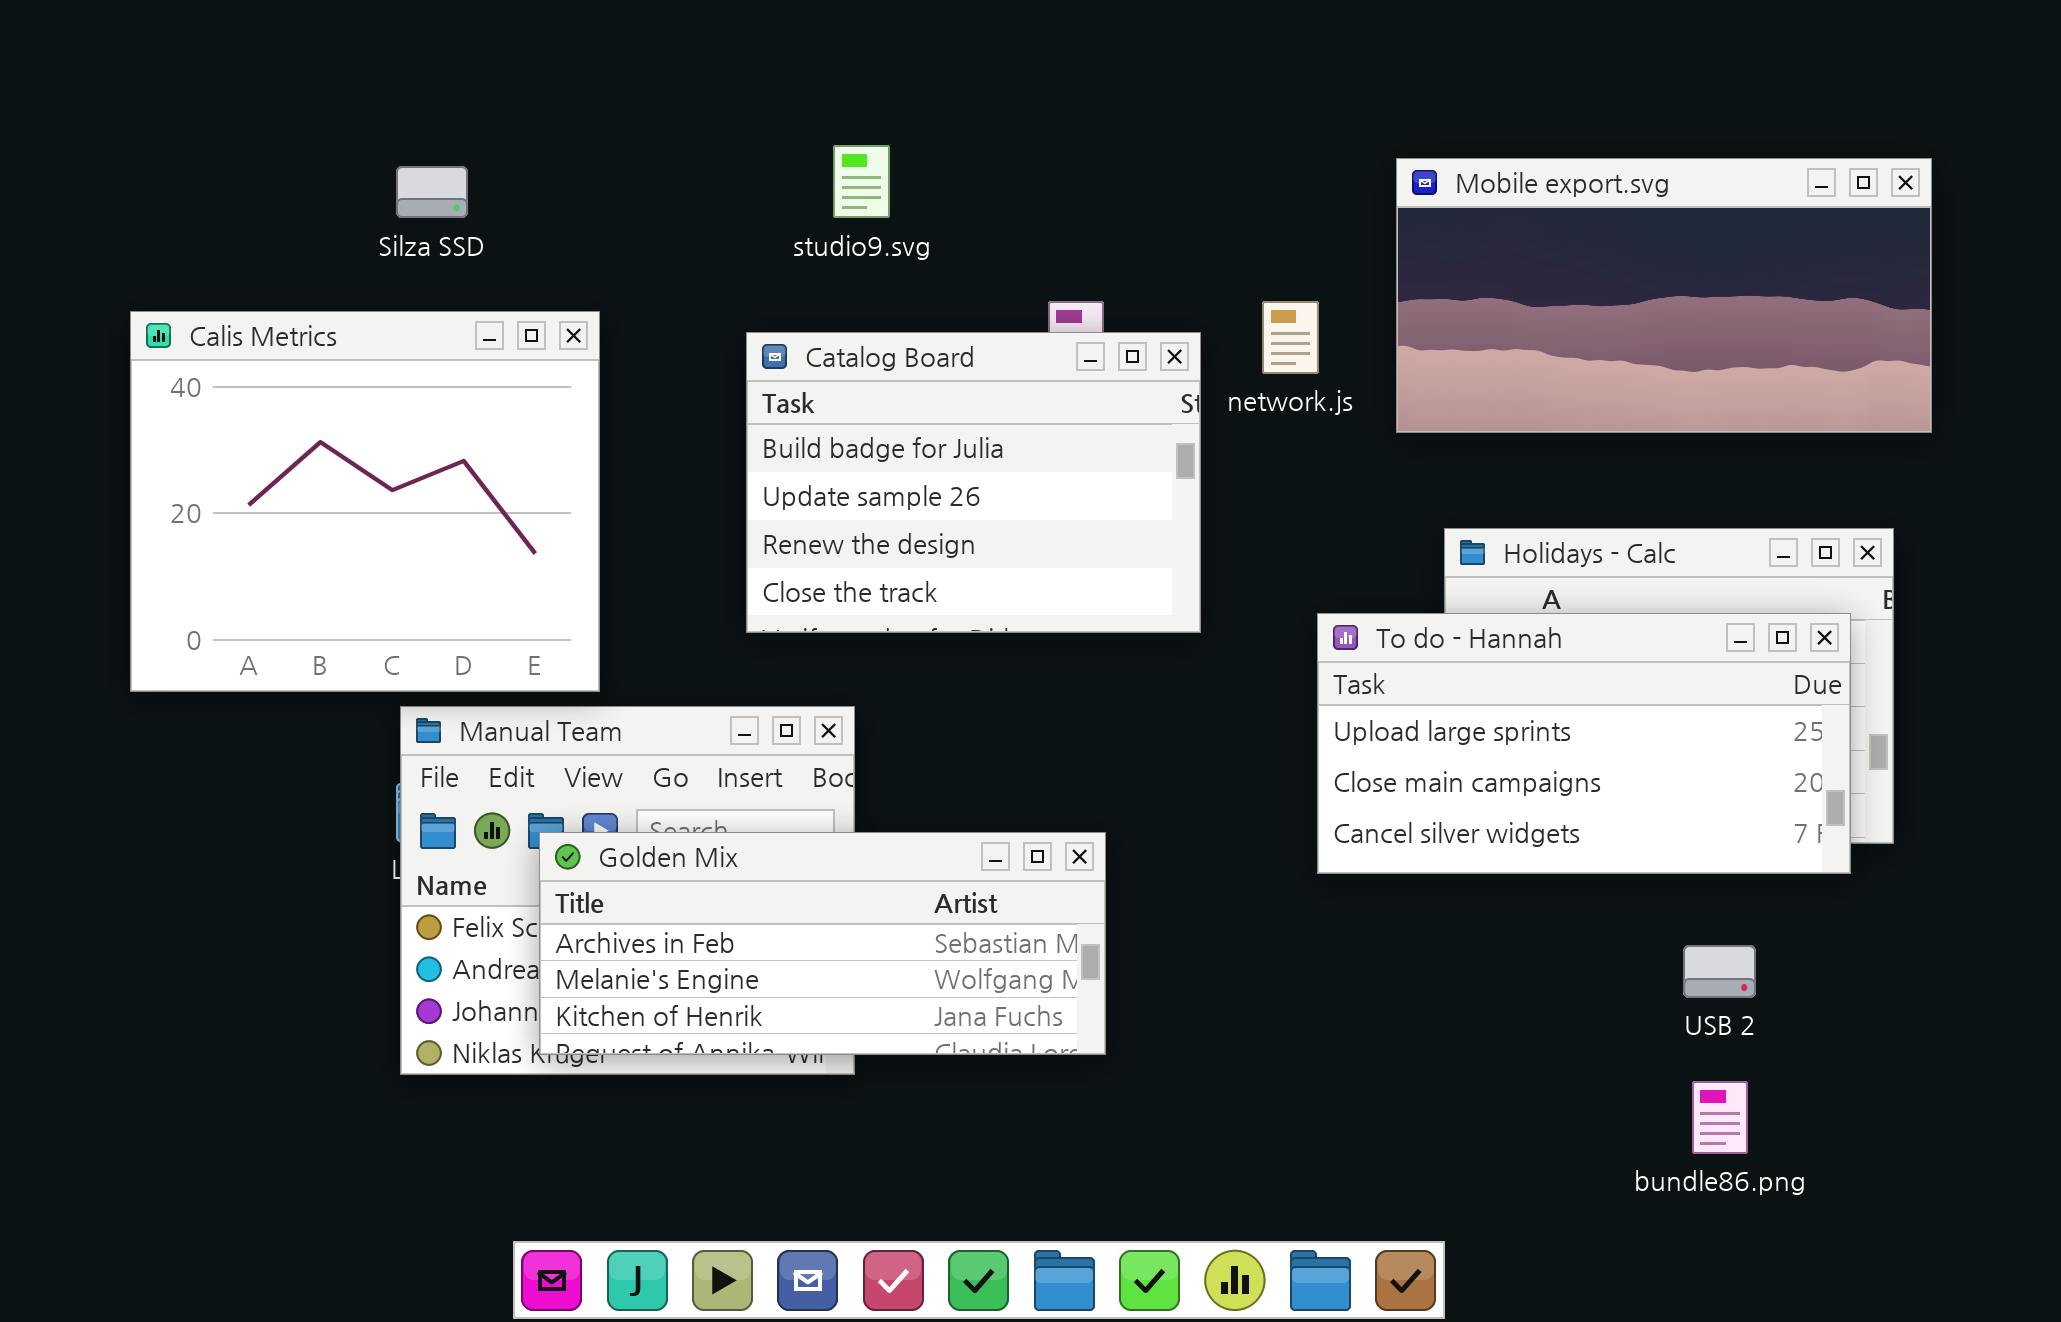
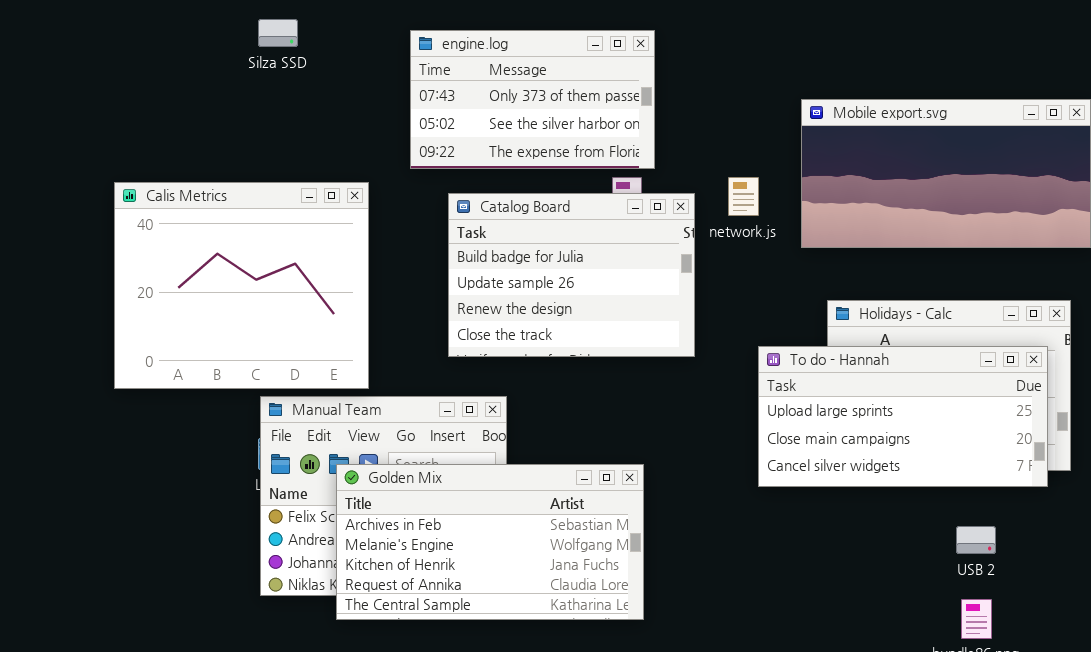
engine.log: none -> [410,30,655,169], opened
Silza SSD: [396,166,468,218] -> [258,19,298,47], moved
Golden Mix: [539,832,1106,1055] -> [336,464,644,620], resized

